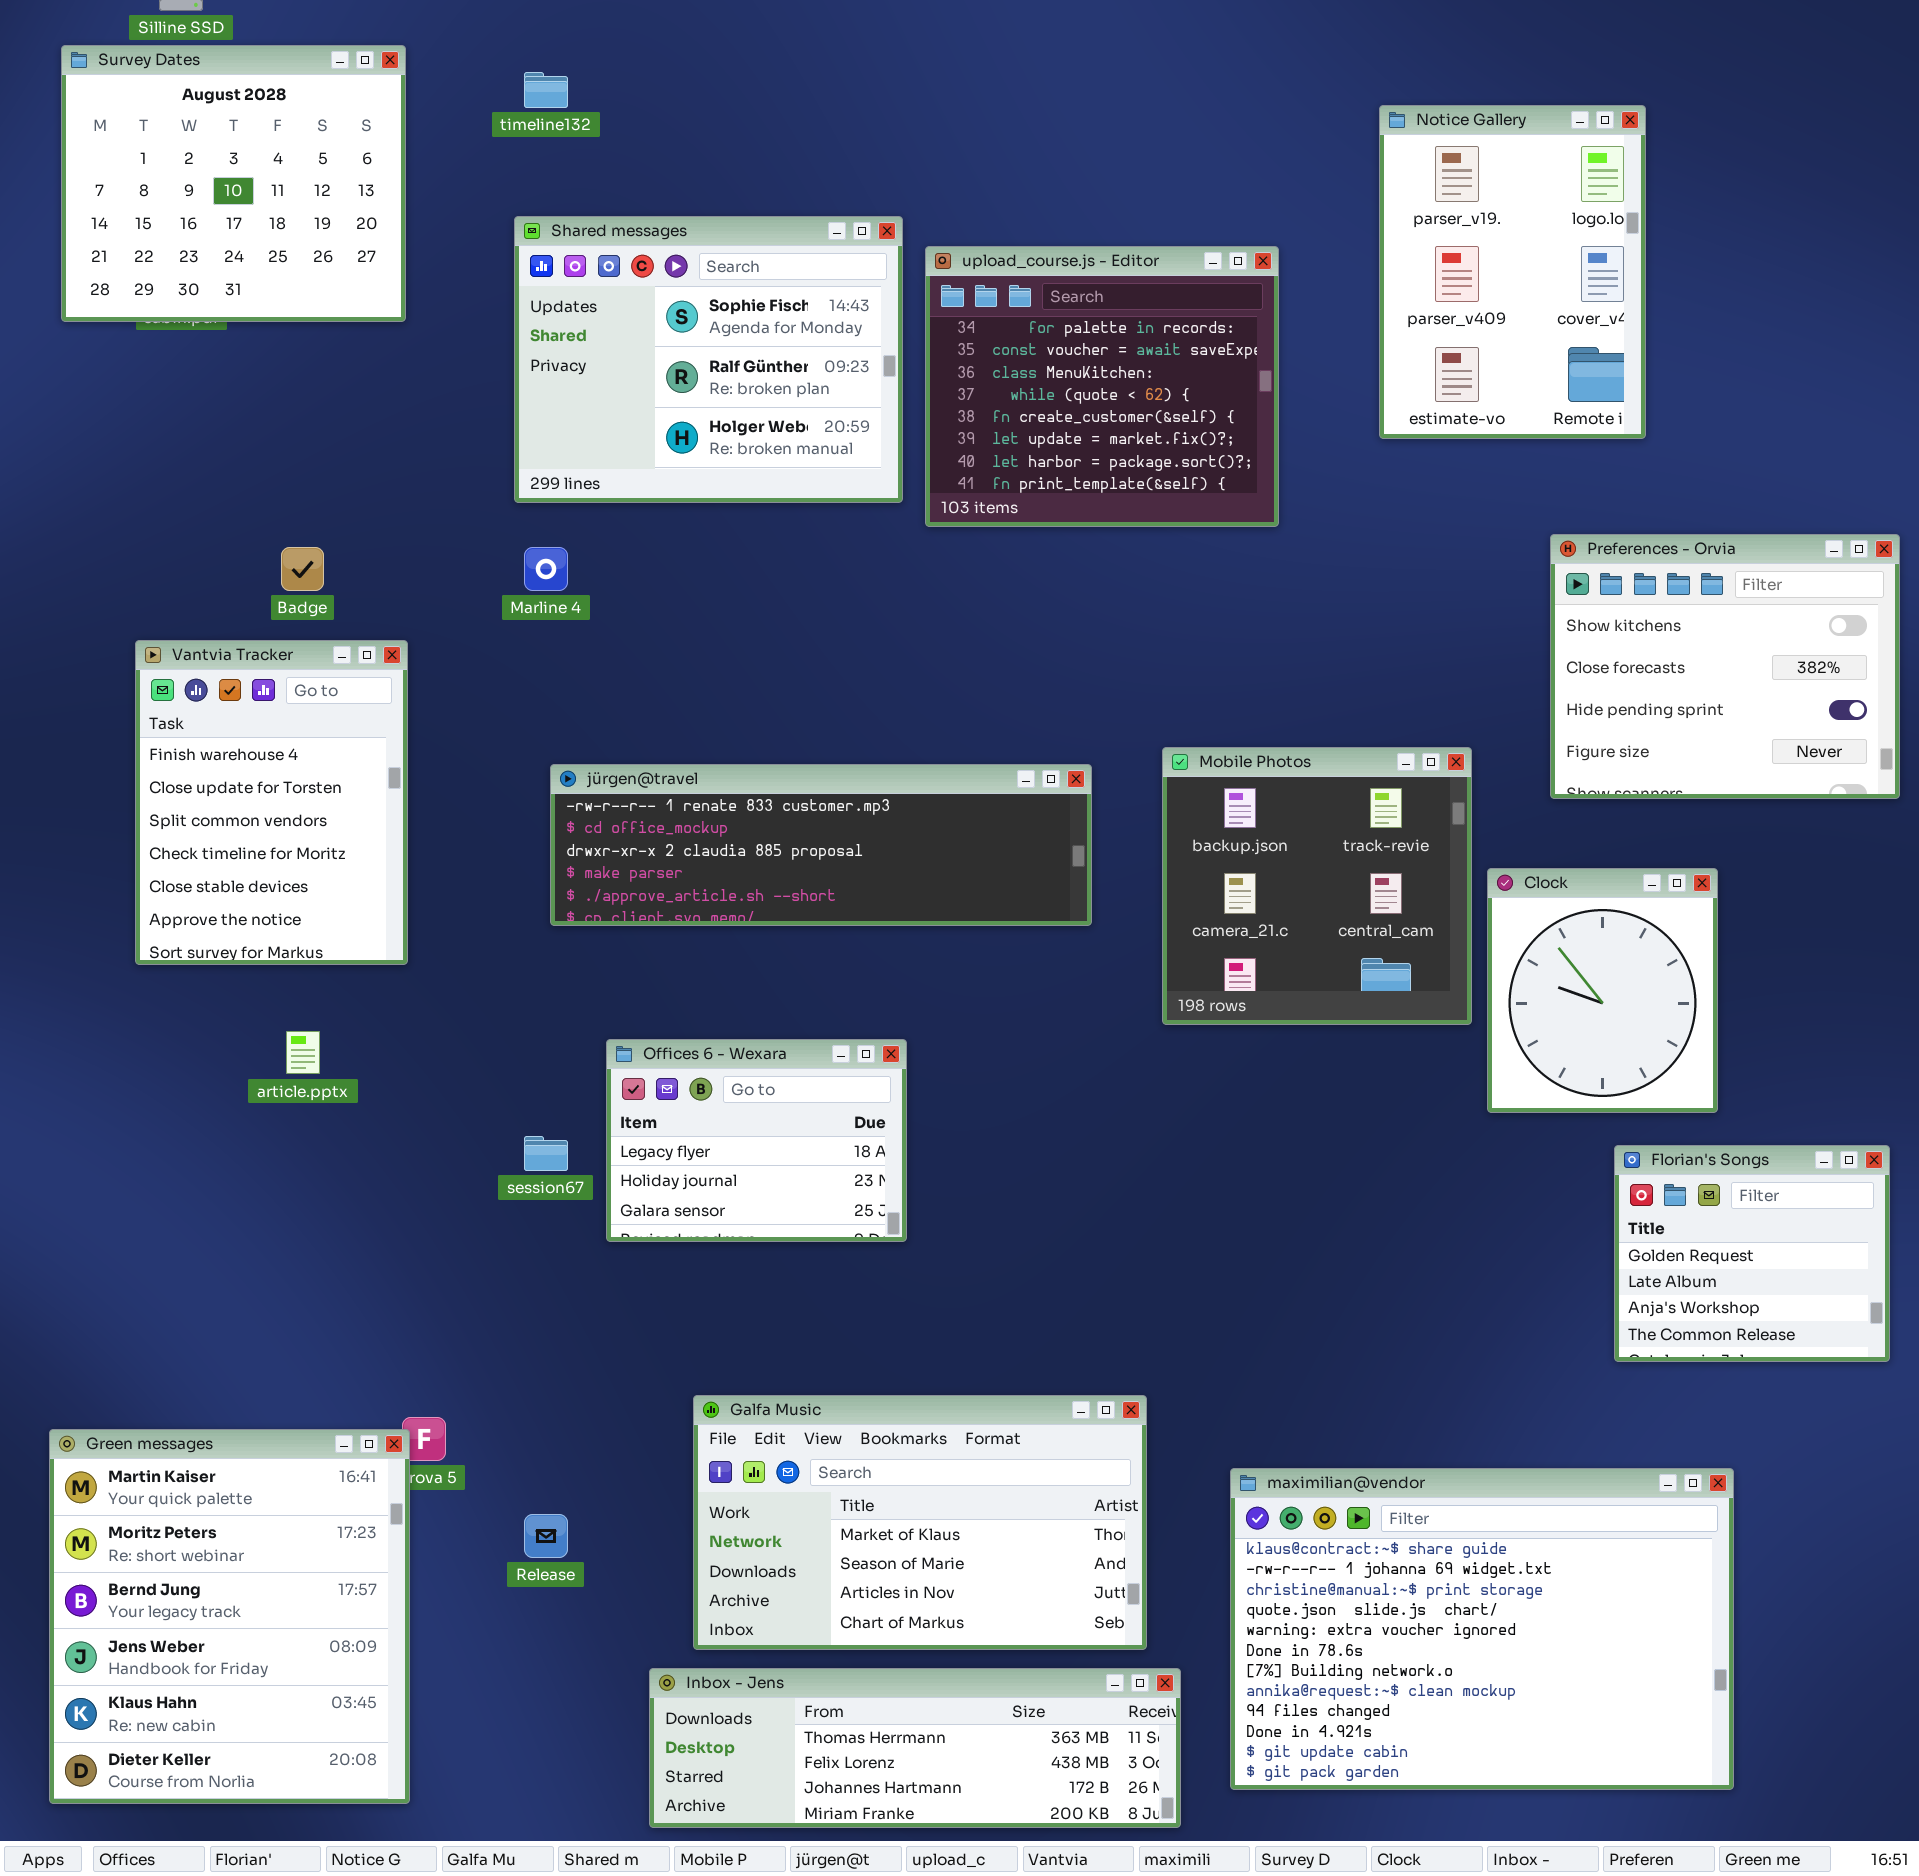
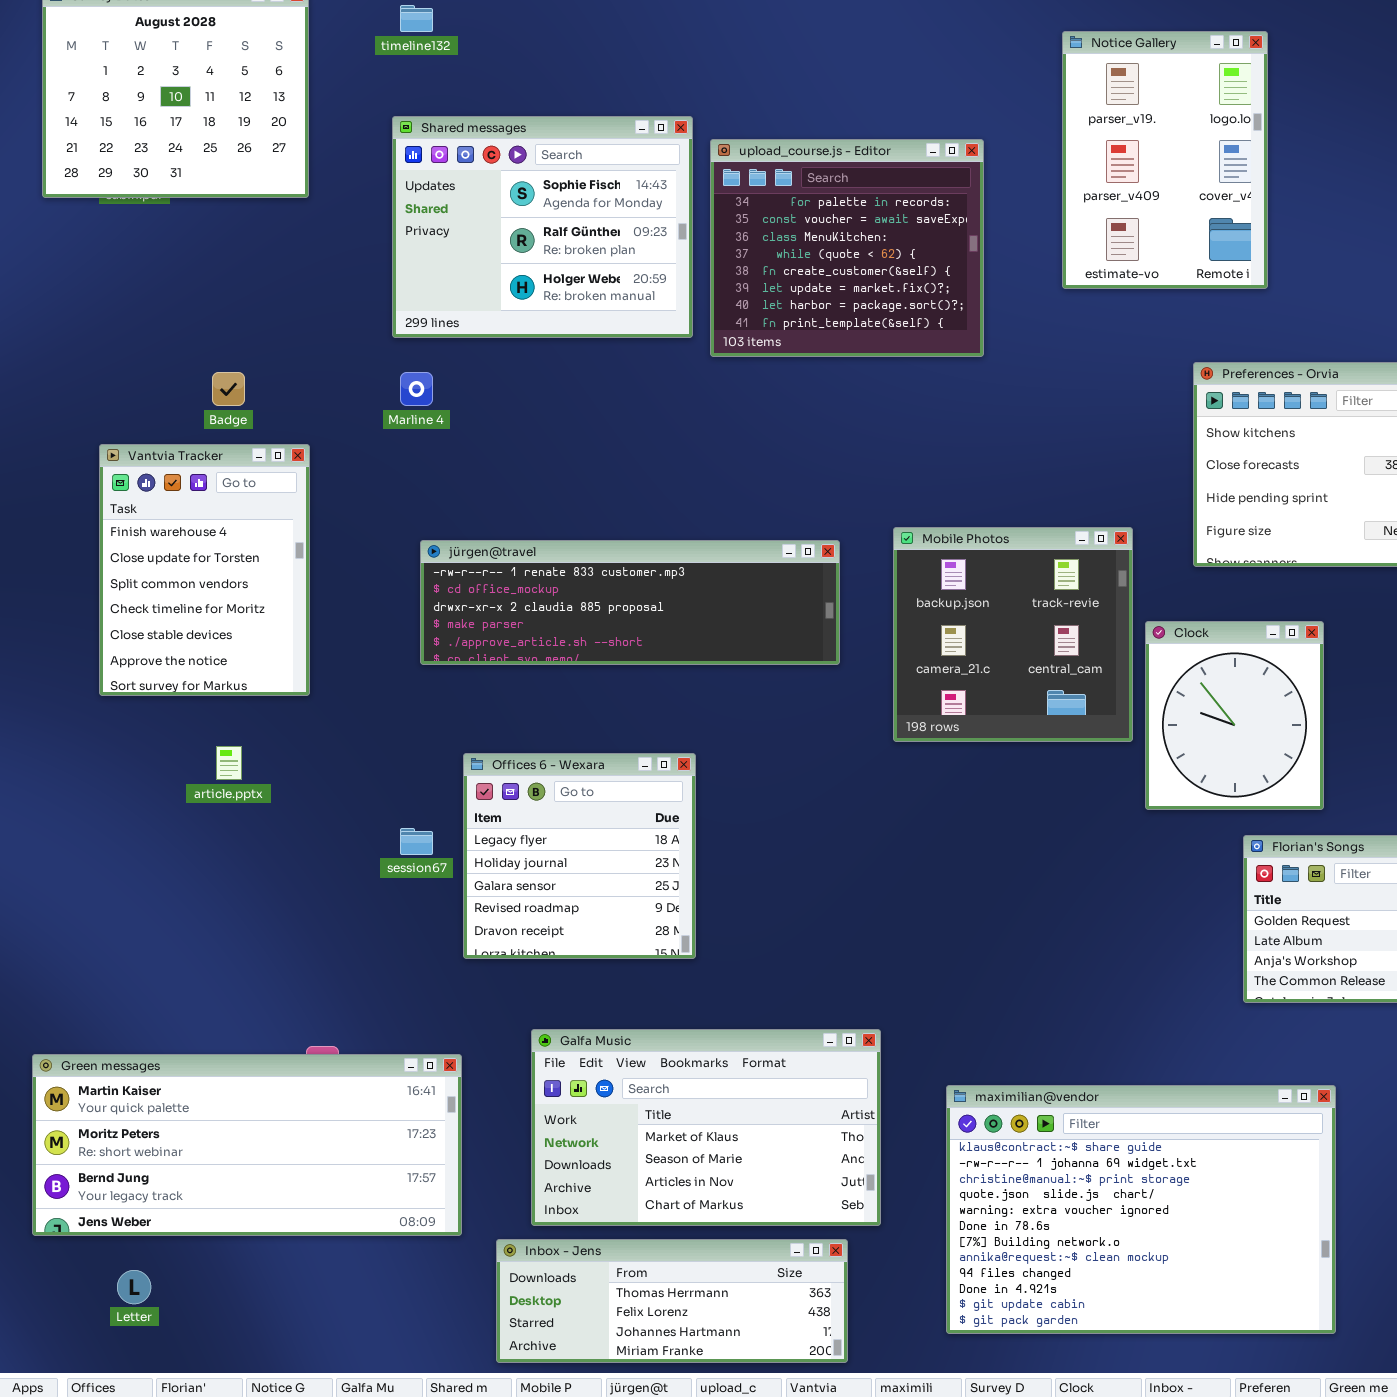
Offices 6 - Wexara: [606,1039,907,1242] -> [463,753,696,959], resized
Green messages: [49,1429,410,1804] -> [32,1054,462,1236], resized
Inbox - Jens: [649,1668,1181,1828] -> [496,1239,848,1363], resized

